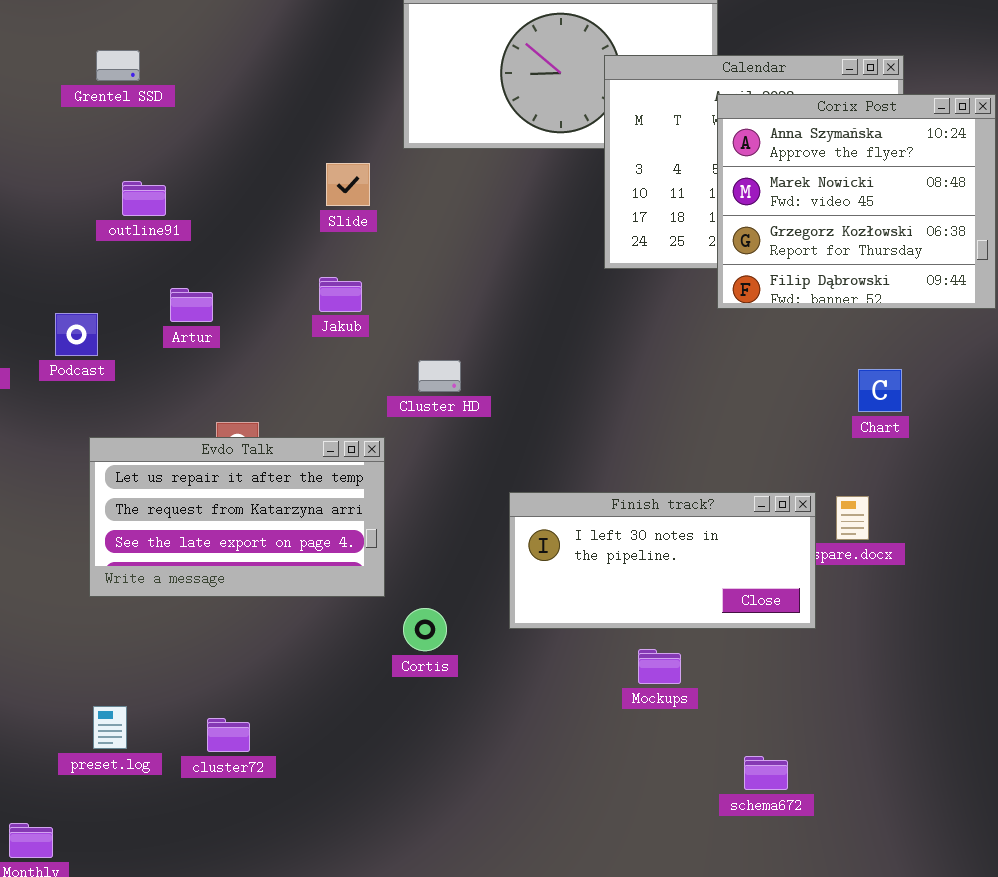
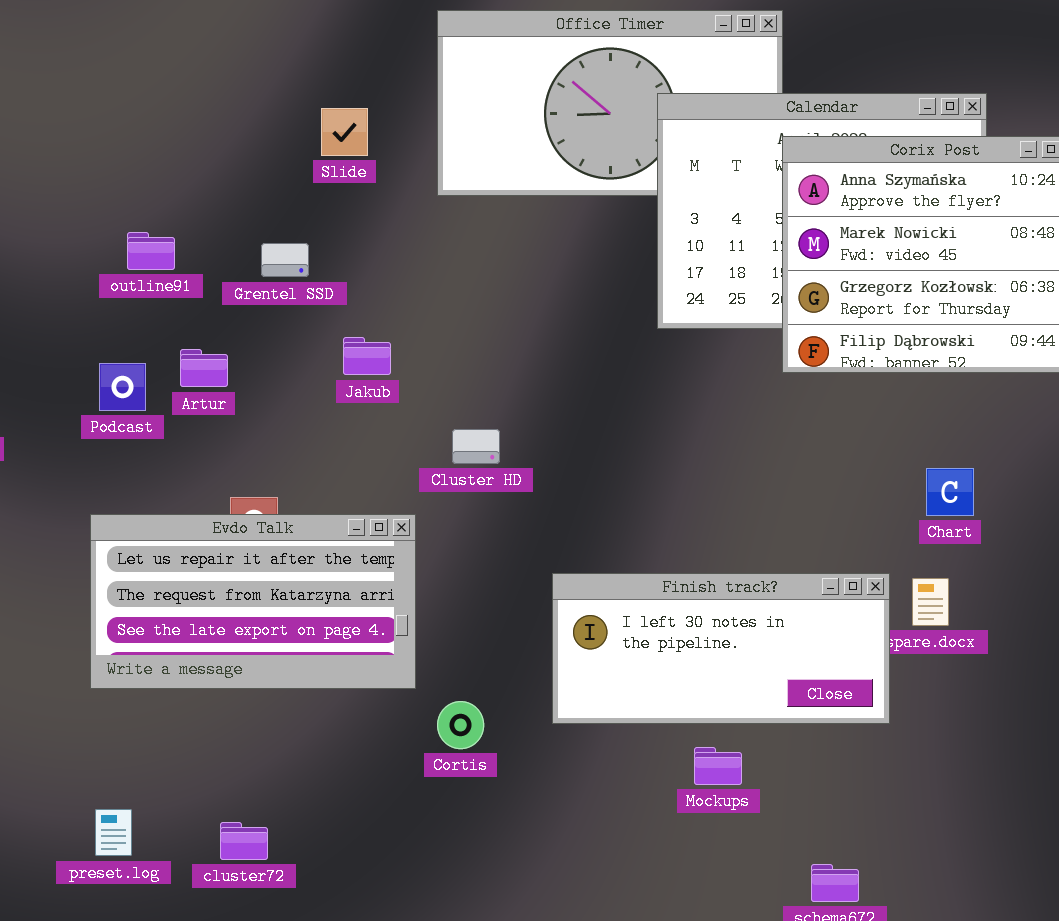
Grentel SSD: [96,50,140,81] -> [261,243,309,277], moved
Slide: [326,163,370,206] -> [321,108,368,156], moved
Podcast: [55,313,98,356] -> [99,363,146,411], moved
Chart: [858,369,902,412] -> [926,468,974,516], moved

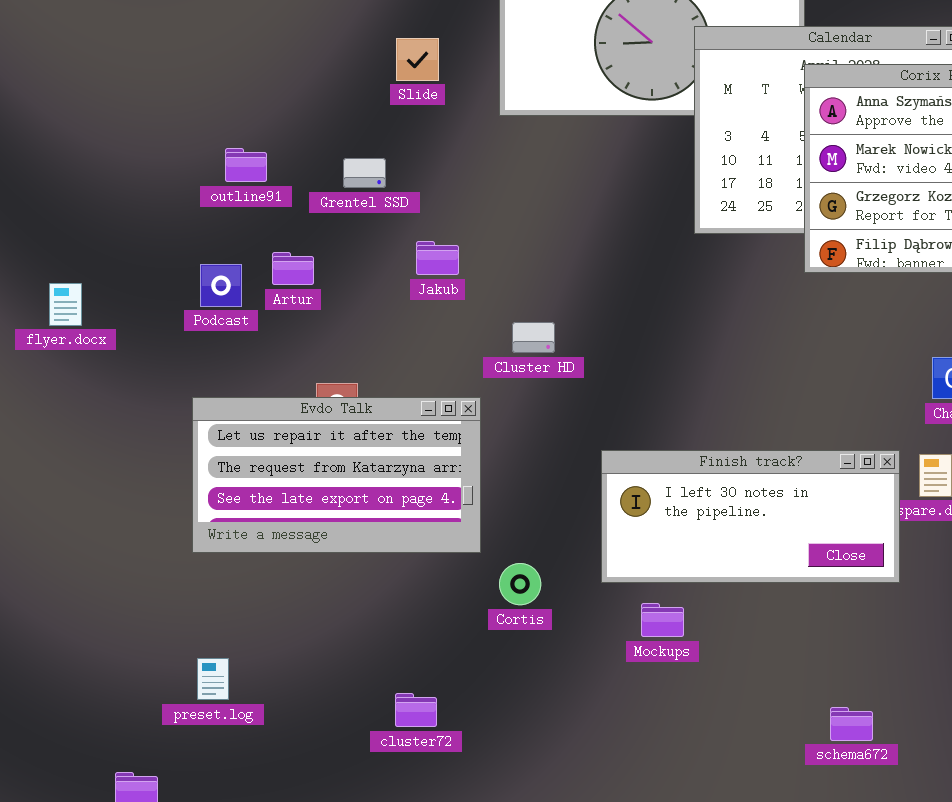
Mockups: [694,747,742,785] -> [641,603,684,637], moved
cluster72: [220,822,268,860] -> [395,693,437,727], moved

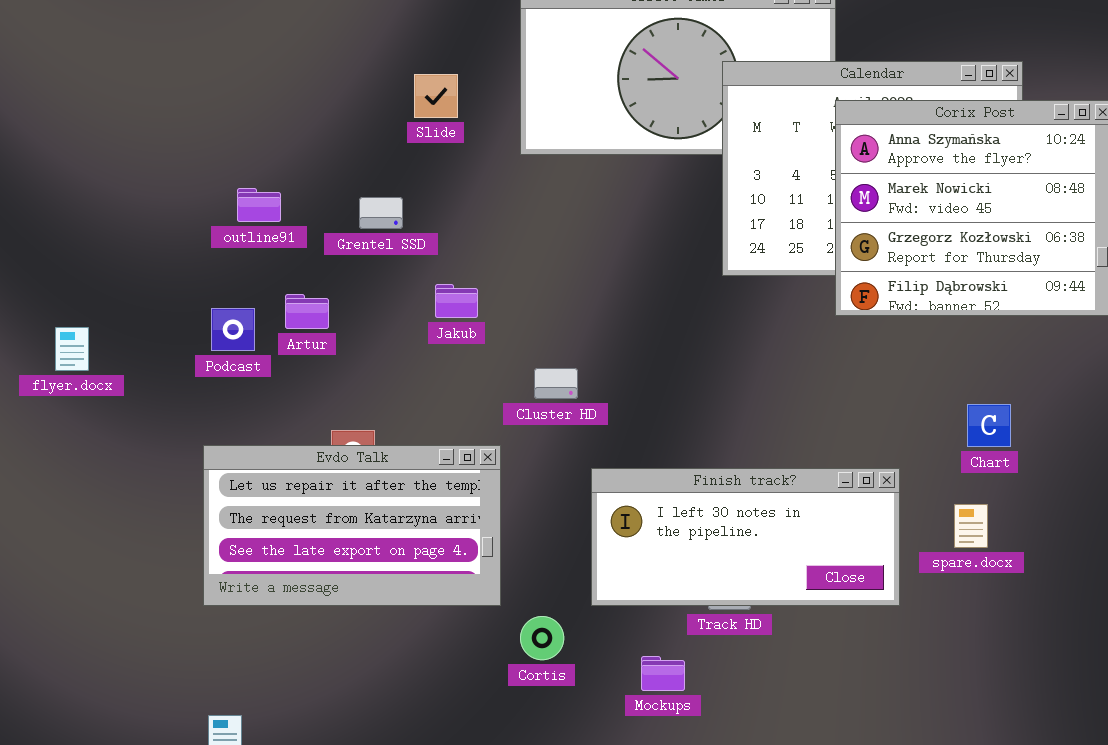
Finish track?: [601,450,900,583] -> [591,468,900,606], moved
Mockups: [641,603,684,637] -> [641,656,685,691], moved

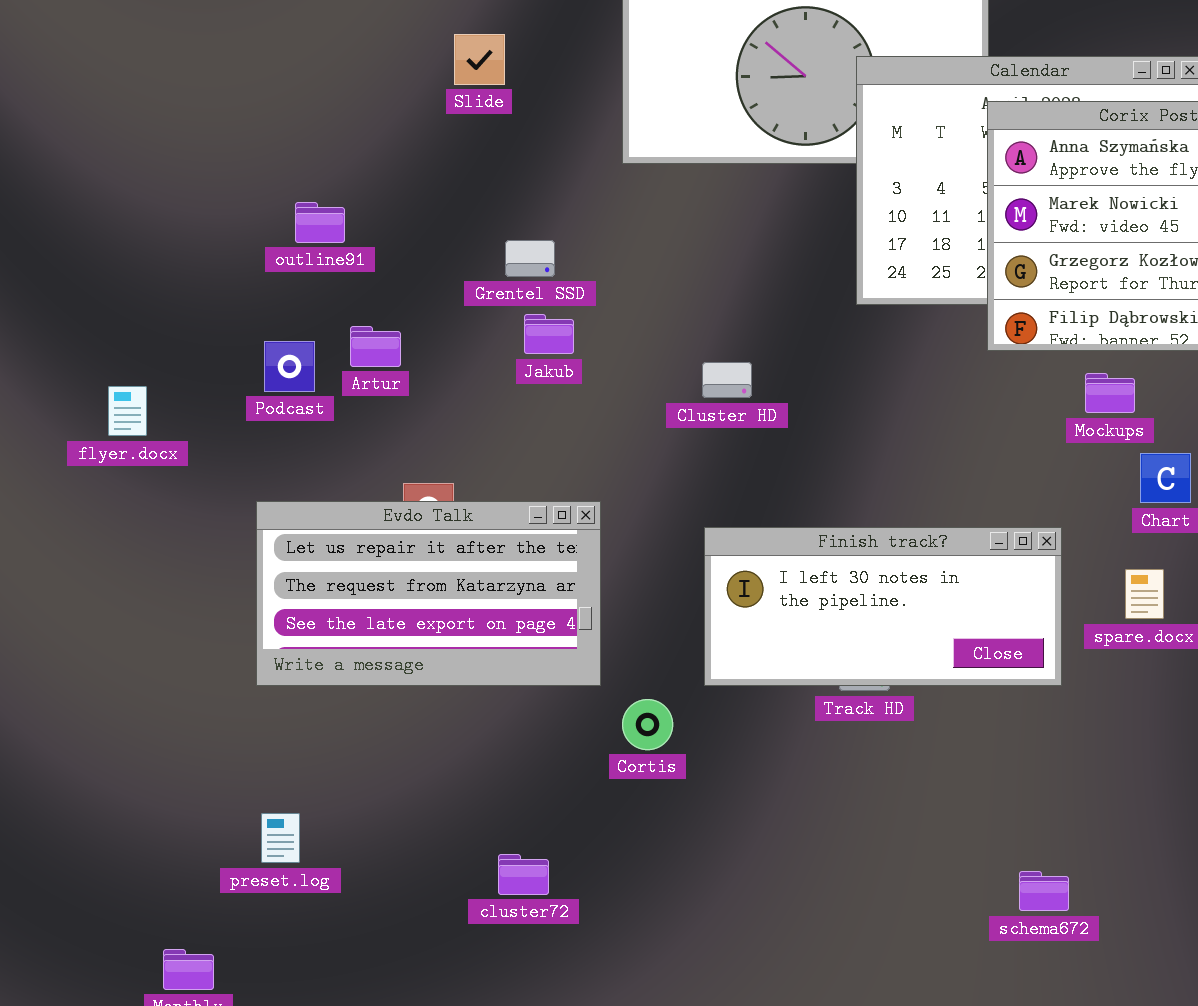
Slide: [414,74,458,118] -> [454,34,505,85], moved
Grentel SSD: [359,197,403,229] -> [505,240,555,277], moved
flyer.docx: [55,327,89,371] -> [108,386,147,436], moved
Cluster HD: [534,368,578,399] -> [702,362,752,398], moved
Mockups: [641,656,685,691] -> [1085,373,1135,413], moved

